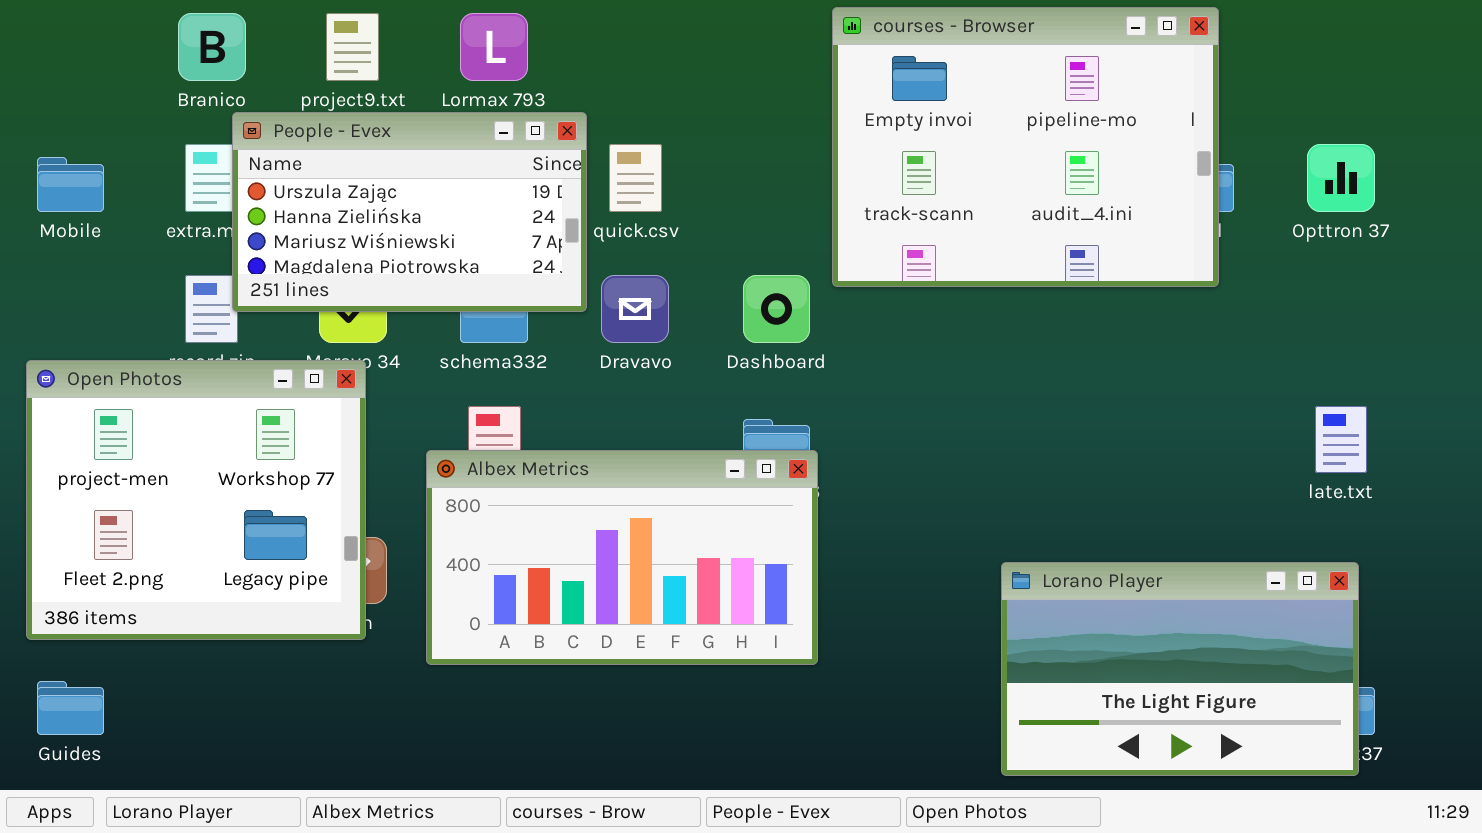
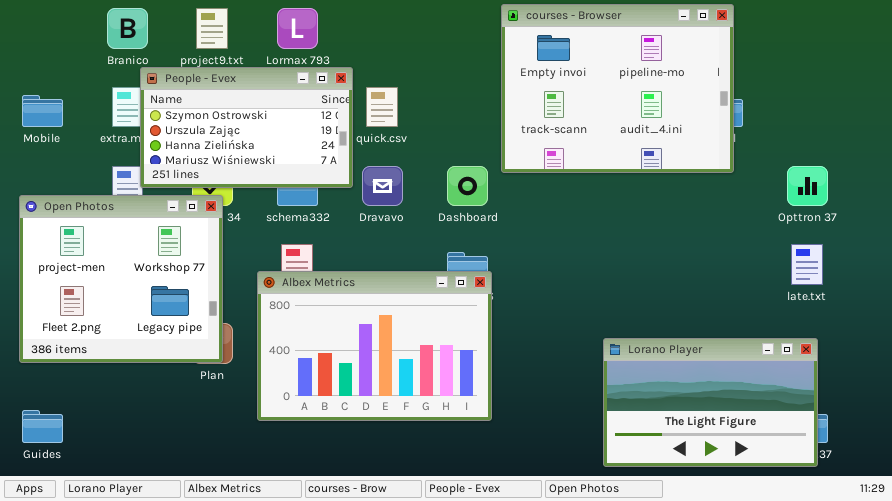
People - Evex: [232,112,587,312] -> [140,67,353,188], scrolled up 1 row
Opttron 37: [1307,144,1375,212] -> [787,166,828,206], moved
Open Photos: [26,360,366,640] -> [19,195,223,363], moved
Albex Metrics: [426,450,818,665] -> [257,271,492,421], resized

